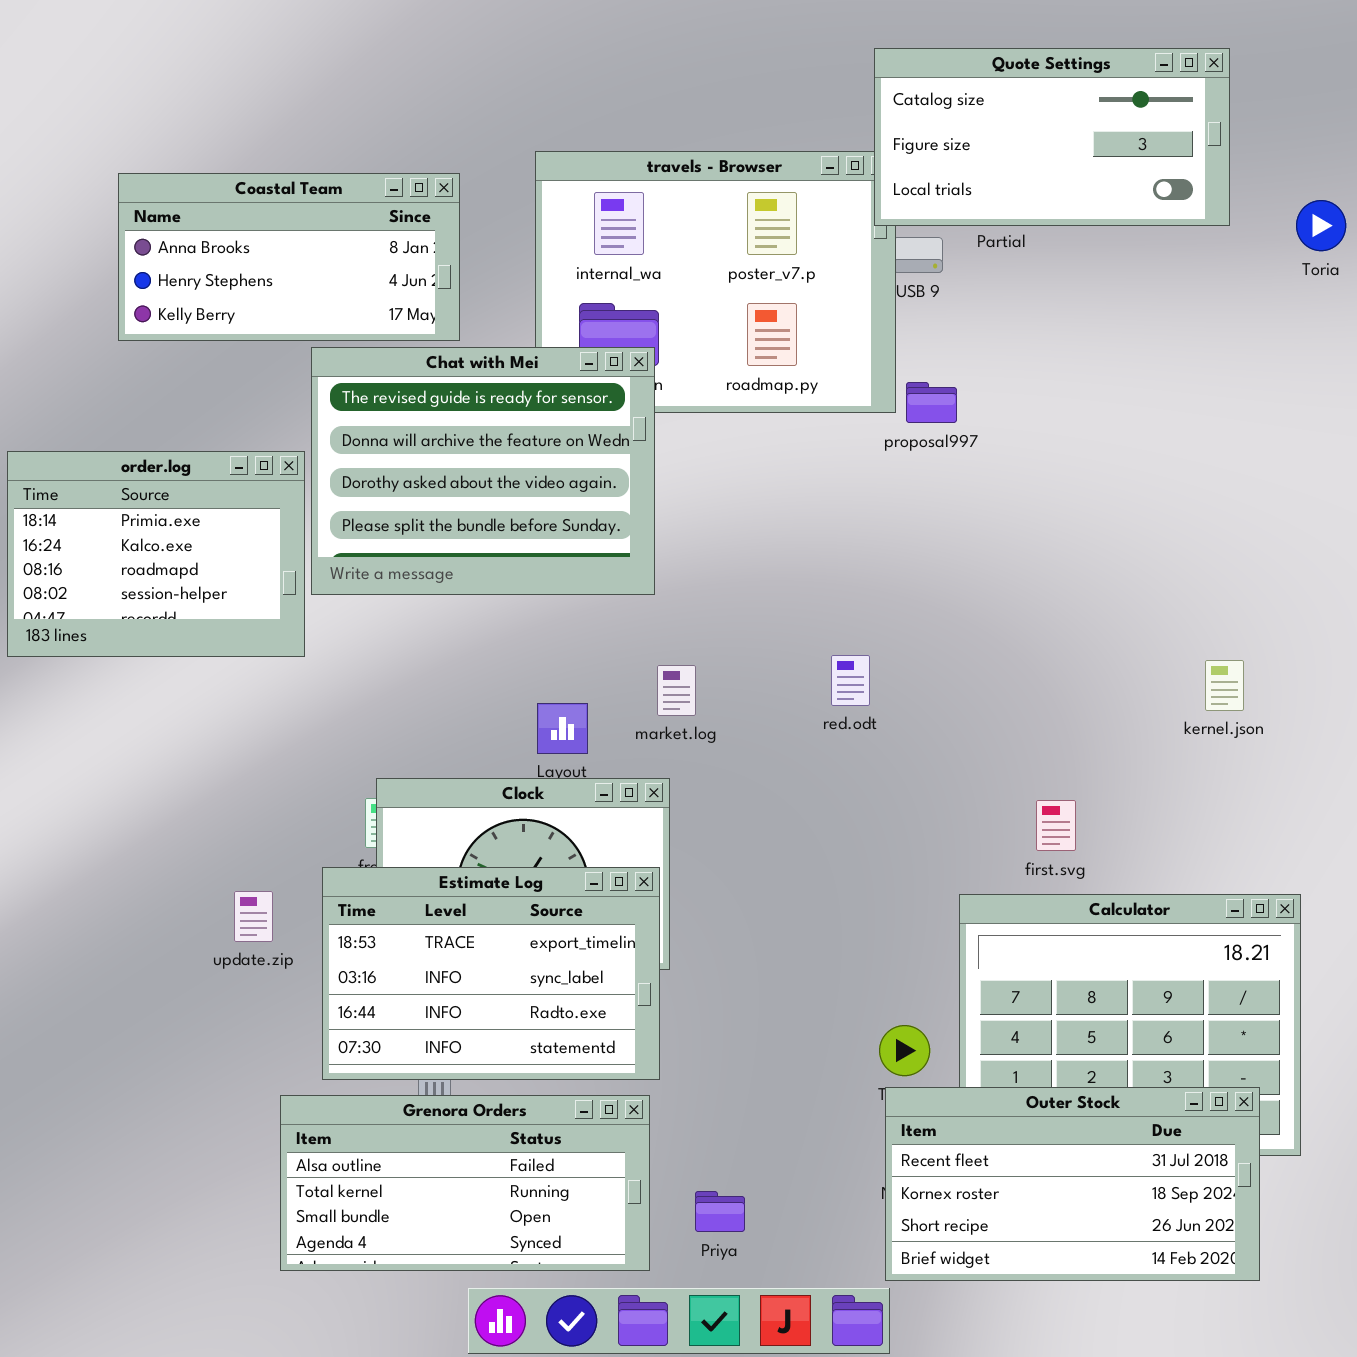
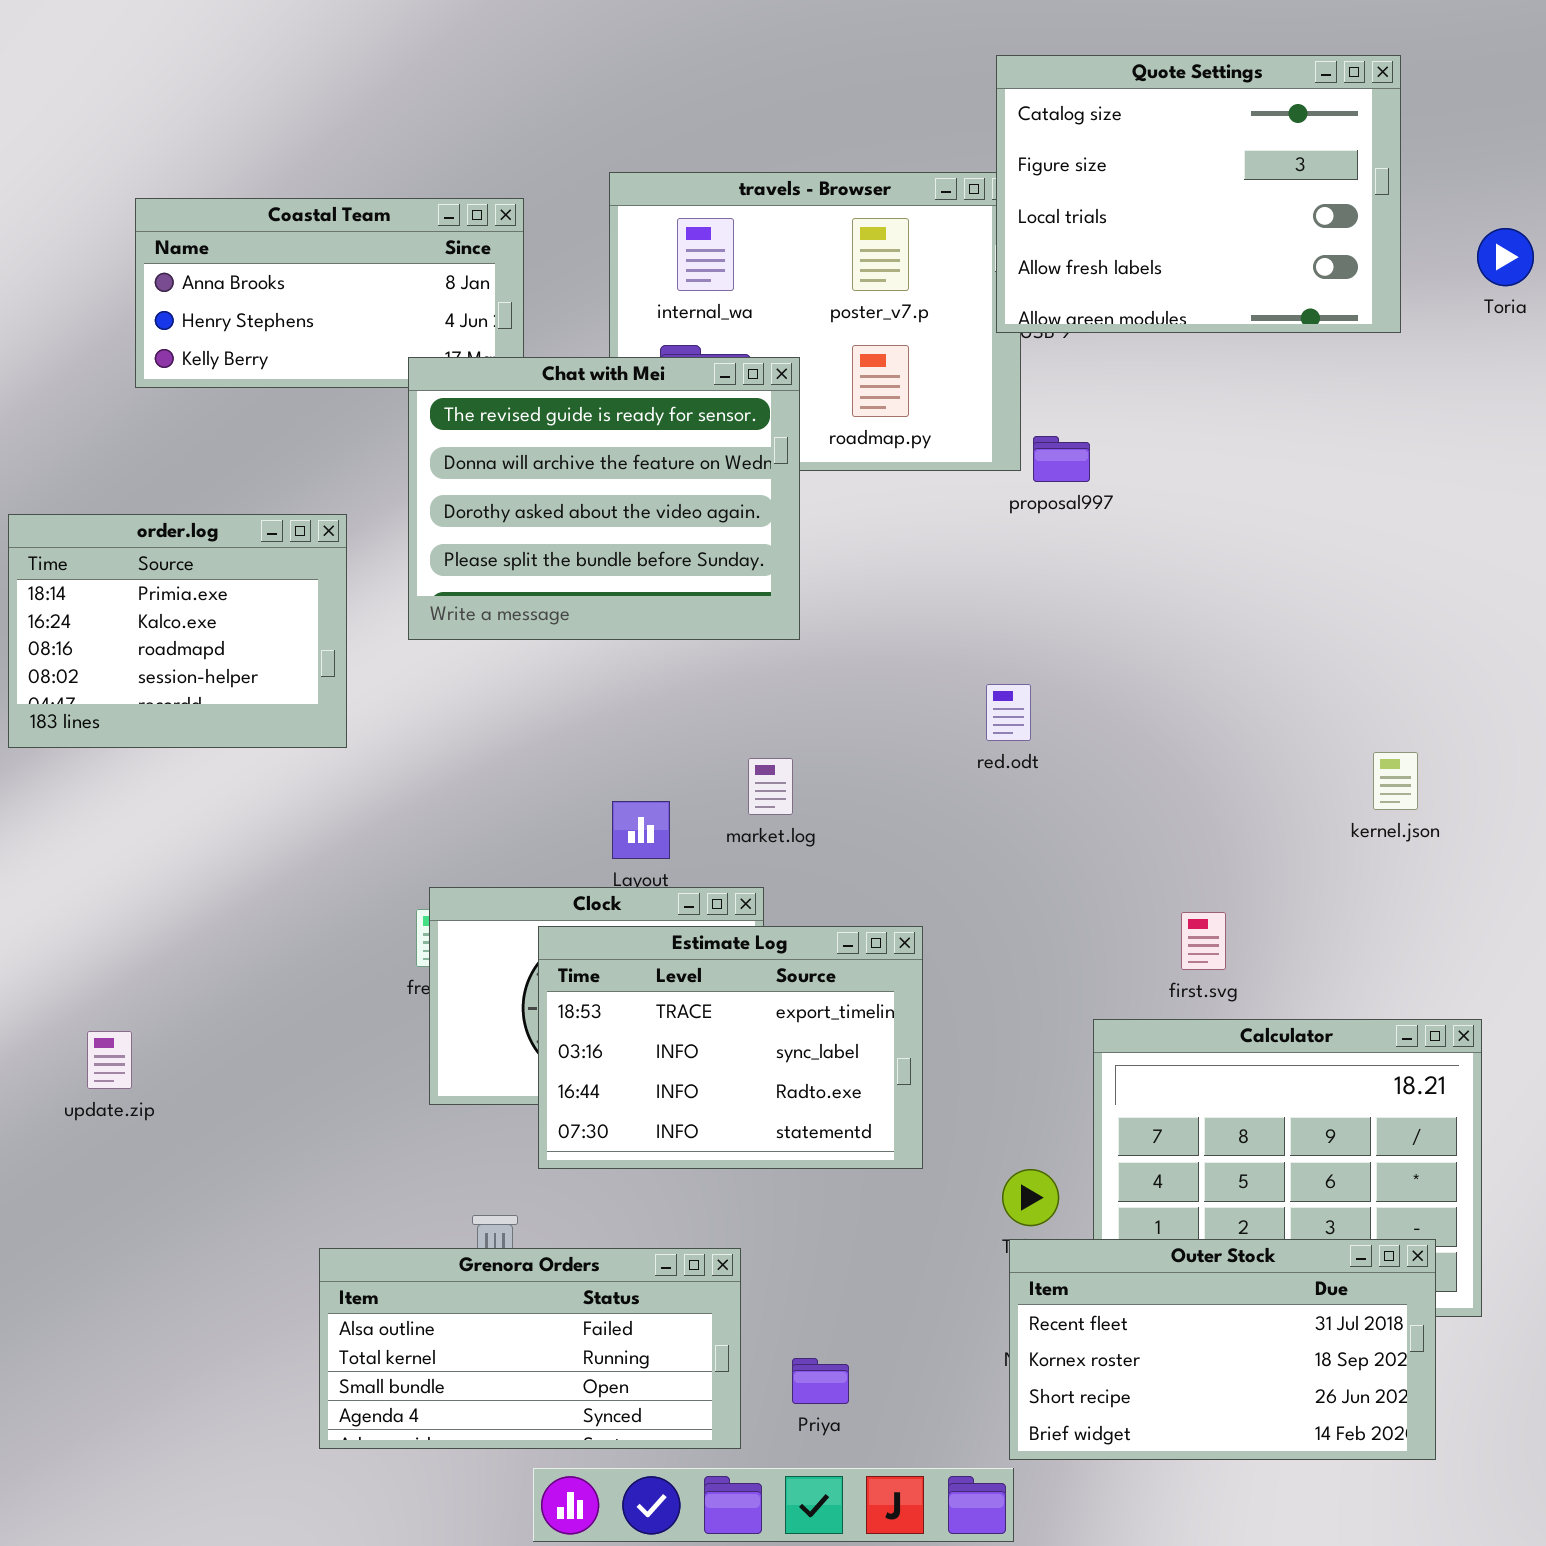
Quote Settings: [874,48,1230,226] -> [996,55,1401,333], resized
Chat with Mei: [311,347,655,595] -> [408,357,800,640], moved
red.odt: [831,655,870,706] -> [986,684,1031,741], moved
Estimate Log: [322,867,660,1080] -> [538,926,923,1169], moved
update.zip: [234,891,273,942] -> [87,1031,132,1089], moved

